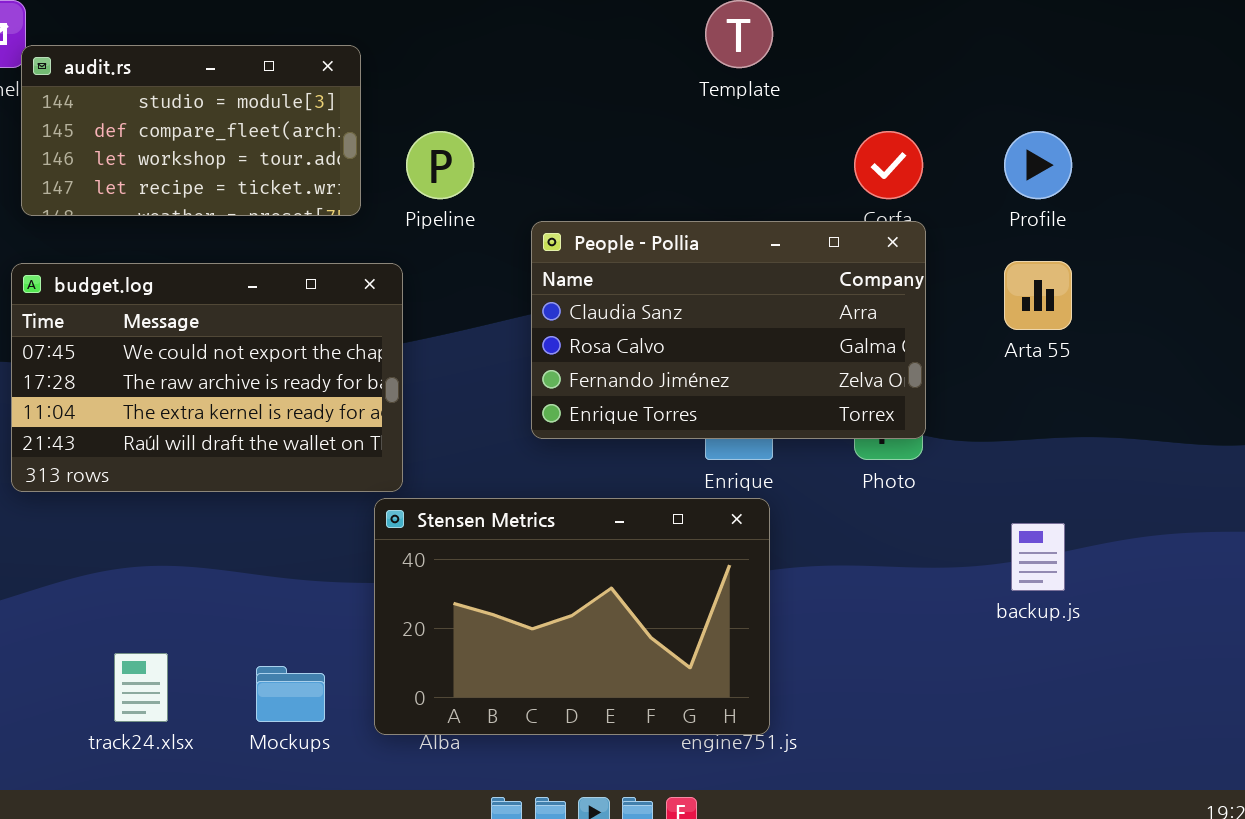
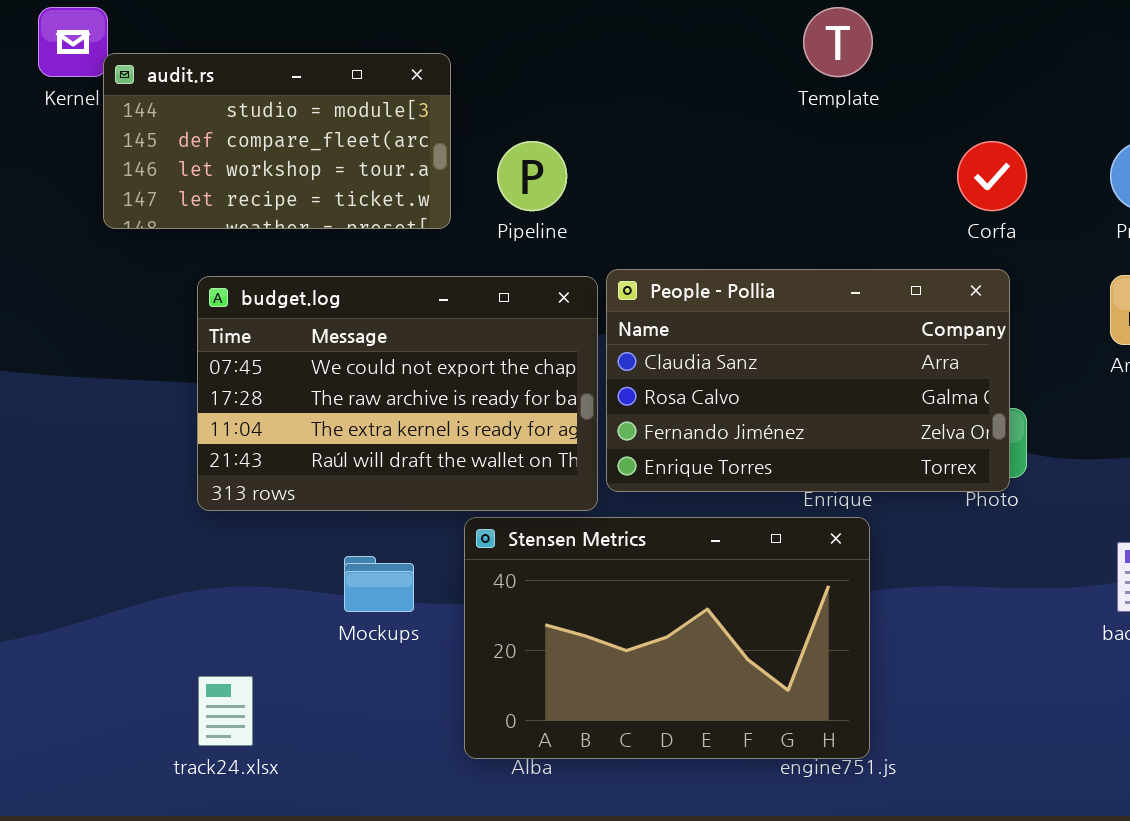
People - Pollia: [531,221,926,439] -> [606,269,1010,492], moved
budget.log: [11,263,403,492] -> [197,276,598,511], moved
Mockups: [256,666,325,722] -> [344,556,414,612], moved

